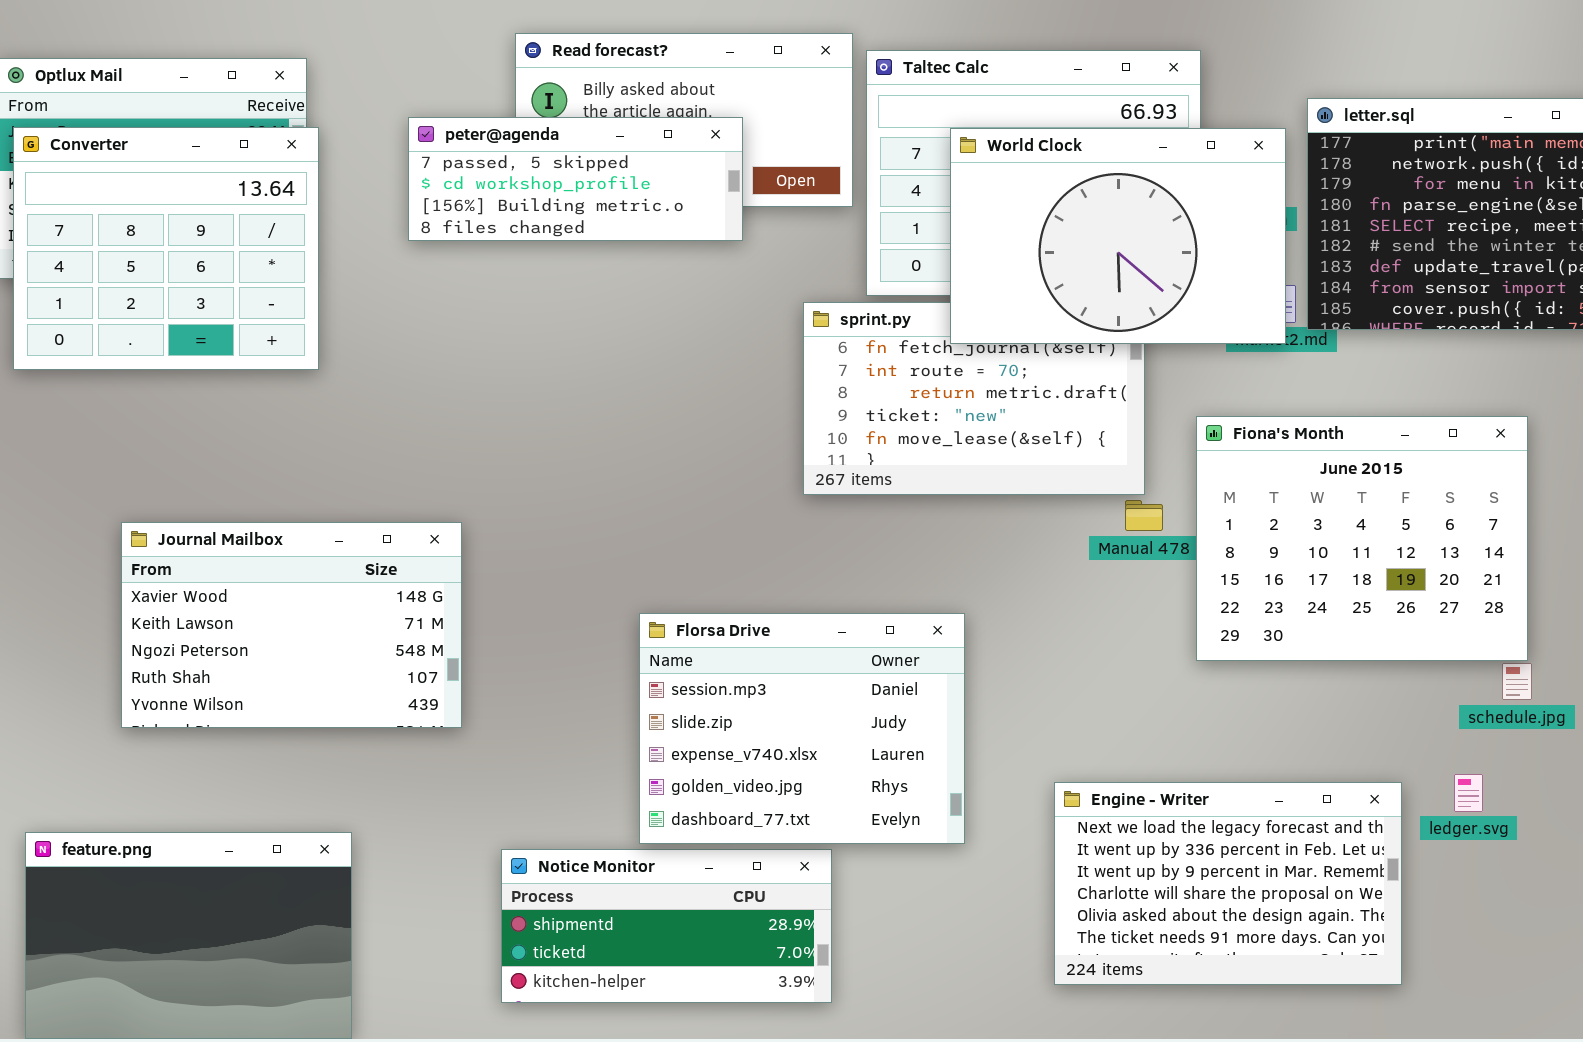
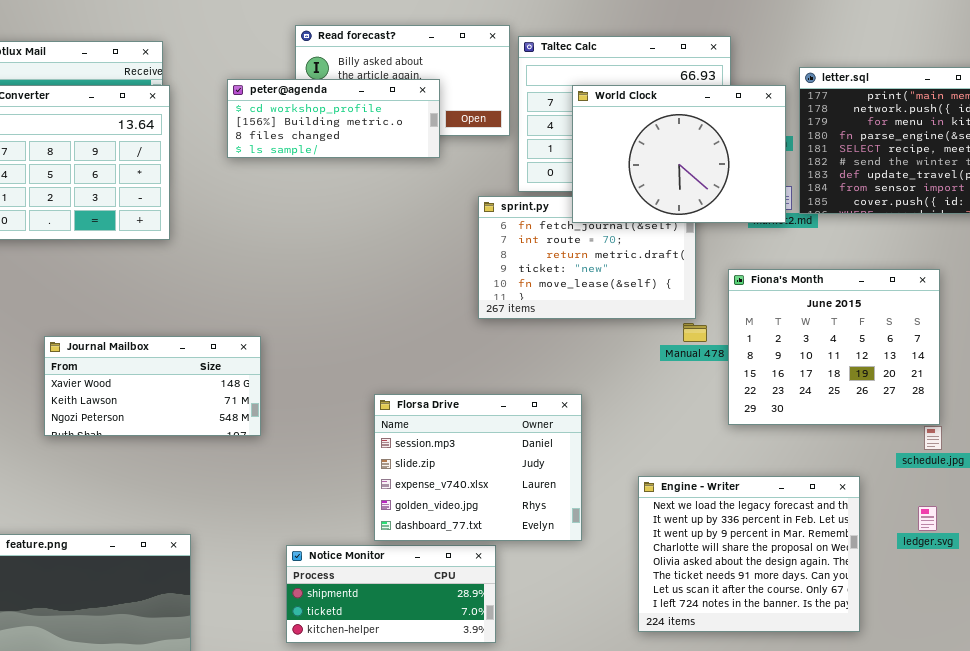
peter@agenda: [408,117,743,241] -> [227,79,440,158], scrolled down 1 row
Journal Mailbox: [121,522,462,728] -> [44,336,261,436], resized
ledger.svg: [1454,774,1483,812] -> [918,506,937,531], moved
Engine - Writer: [1054,782,1402,985] -> [638,476,860,632], resized

